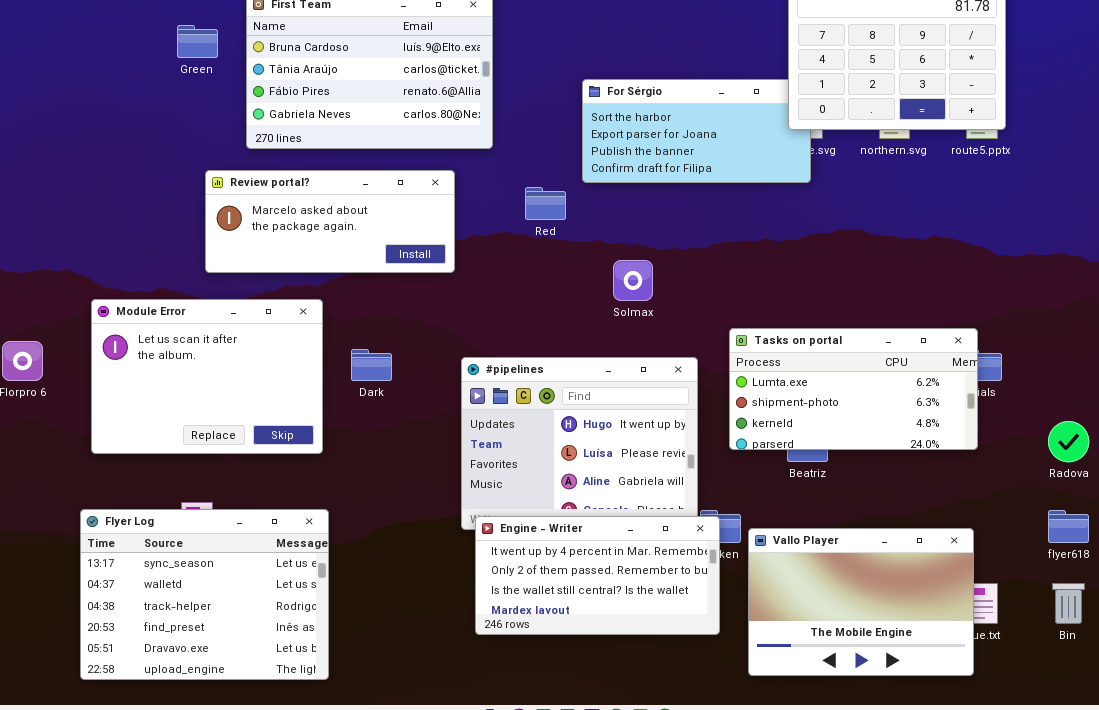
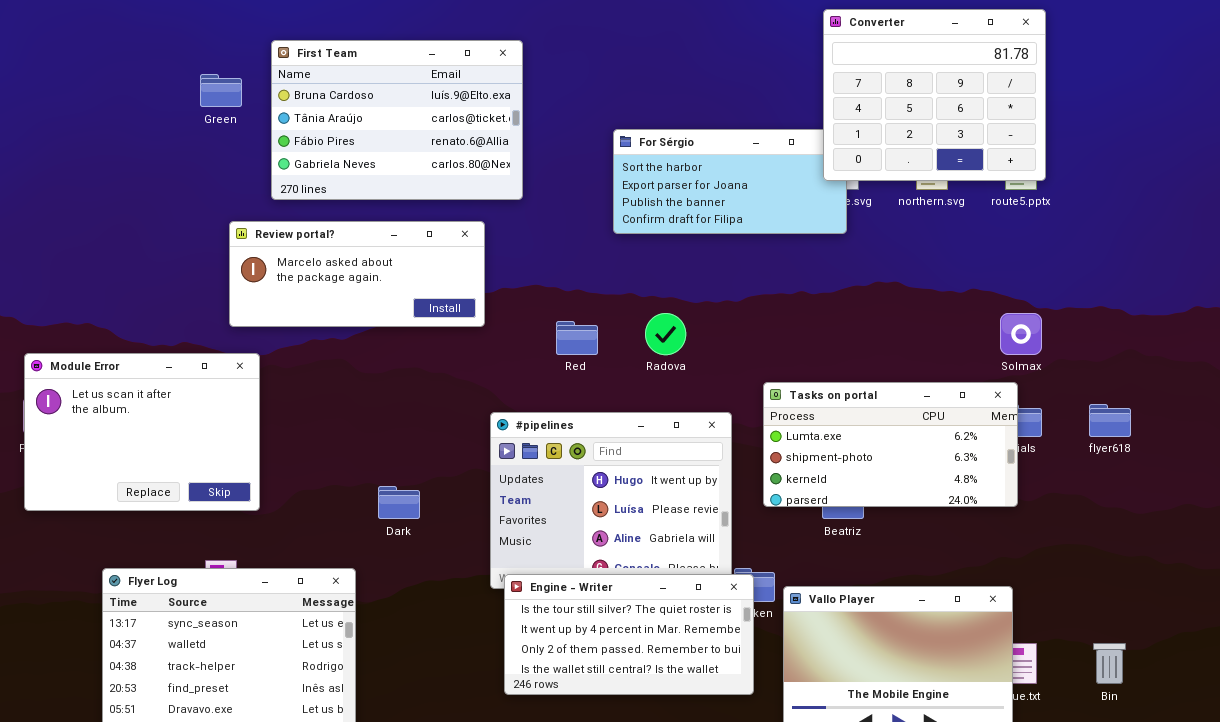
Red: [525,187,566,220] -> [556,321,598,355], moved
Solmax: [613,260,653,301] -> [1000,313,1042,355], moved
Module Error: [91,299,323,454] -> [24,353,260,511], moved
Dark: [351,349,392,381] -> [378,486,420,519], moved
Radova: [1048,421,1089,462] -> [645,313,686,355], moved
flyer618: [1048,510,1089,543] -> [1089,404,1131,437], moved
Engine - Writer: [475,516,720,635] -> [504,574,754,695], scrolled up 1 row

